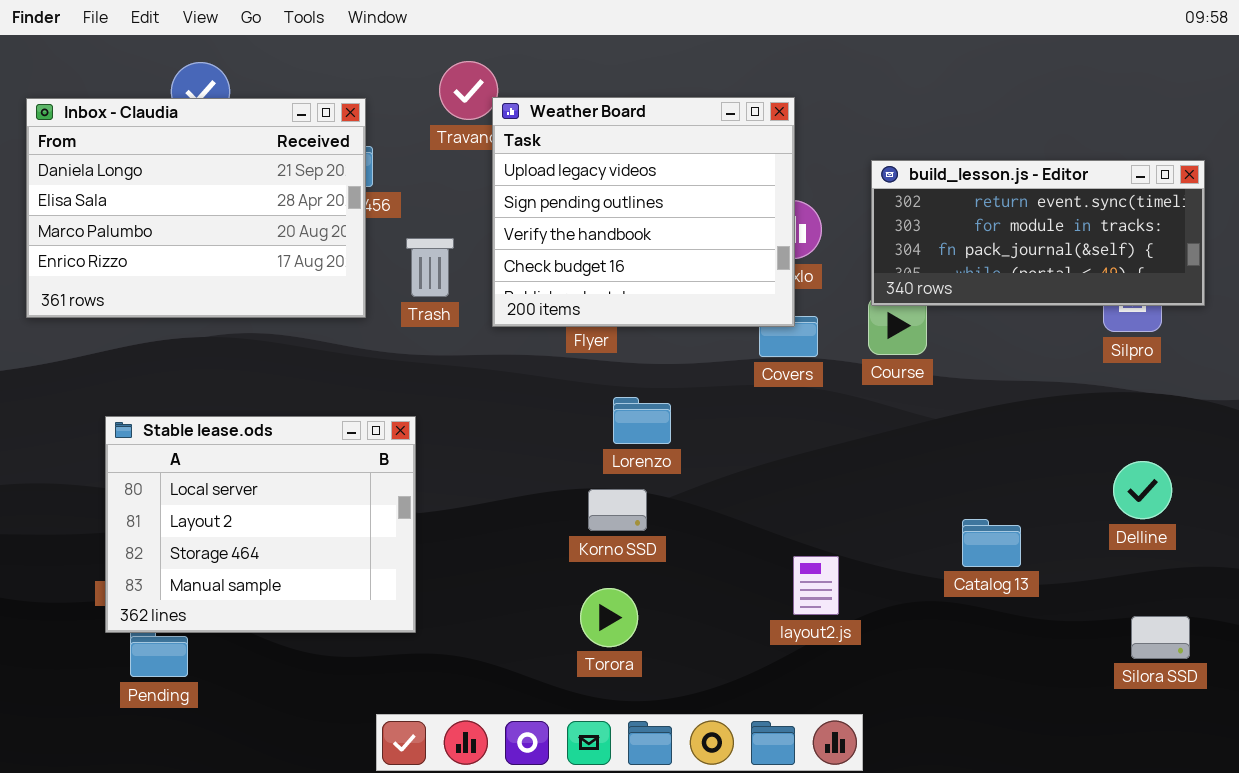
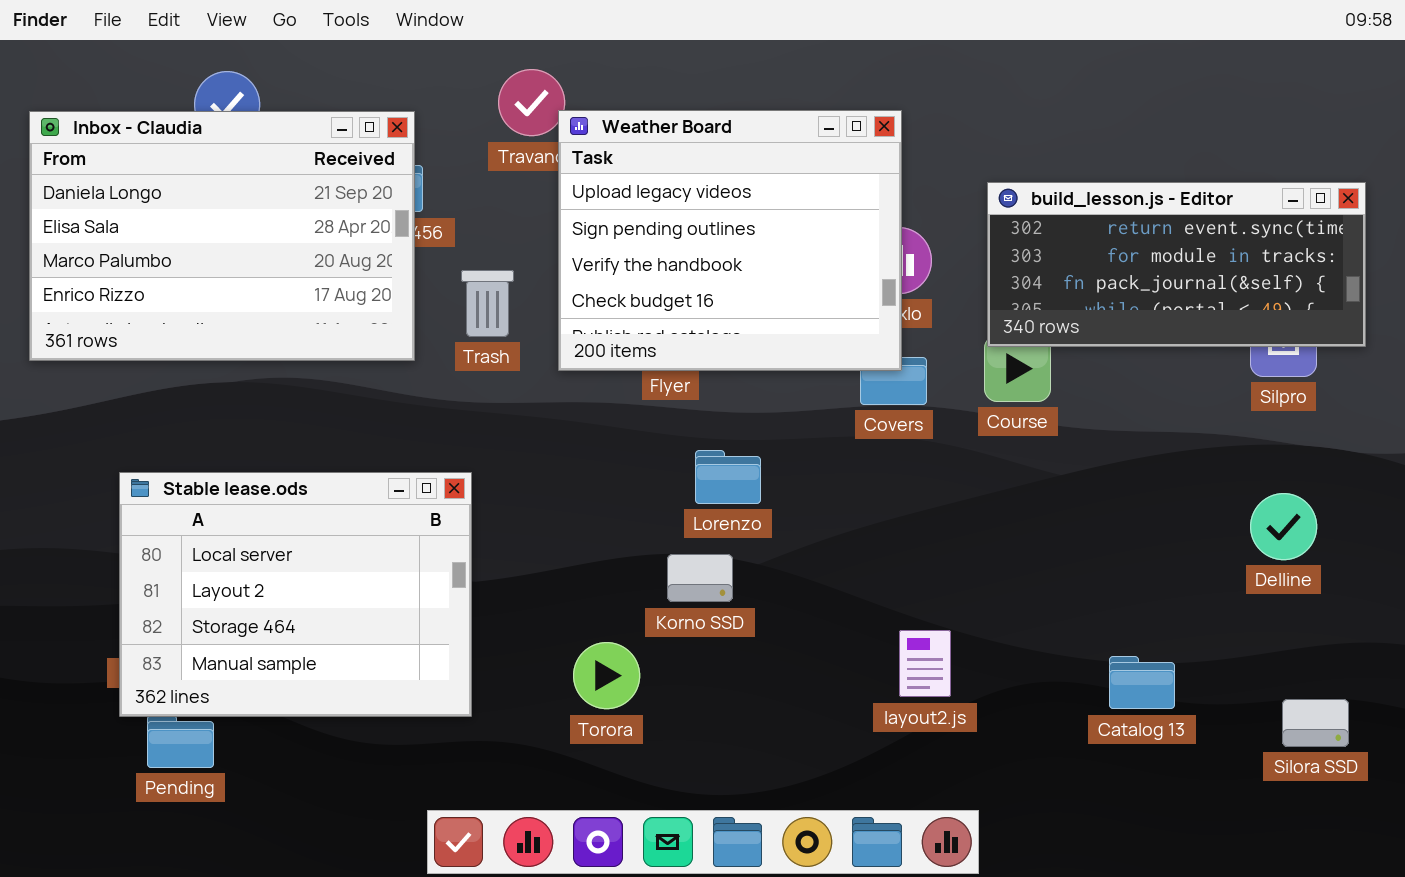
Delline: [1113,461,1172,519] -> [1250,493,1317,560], moved
Catalog 13: [962,519,1021,567] -> [1109,656,1175,709], moved
Torora: [580,588,638,647] -> [573,642,640,709], moved

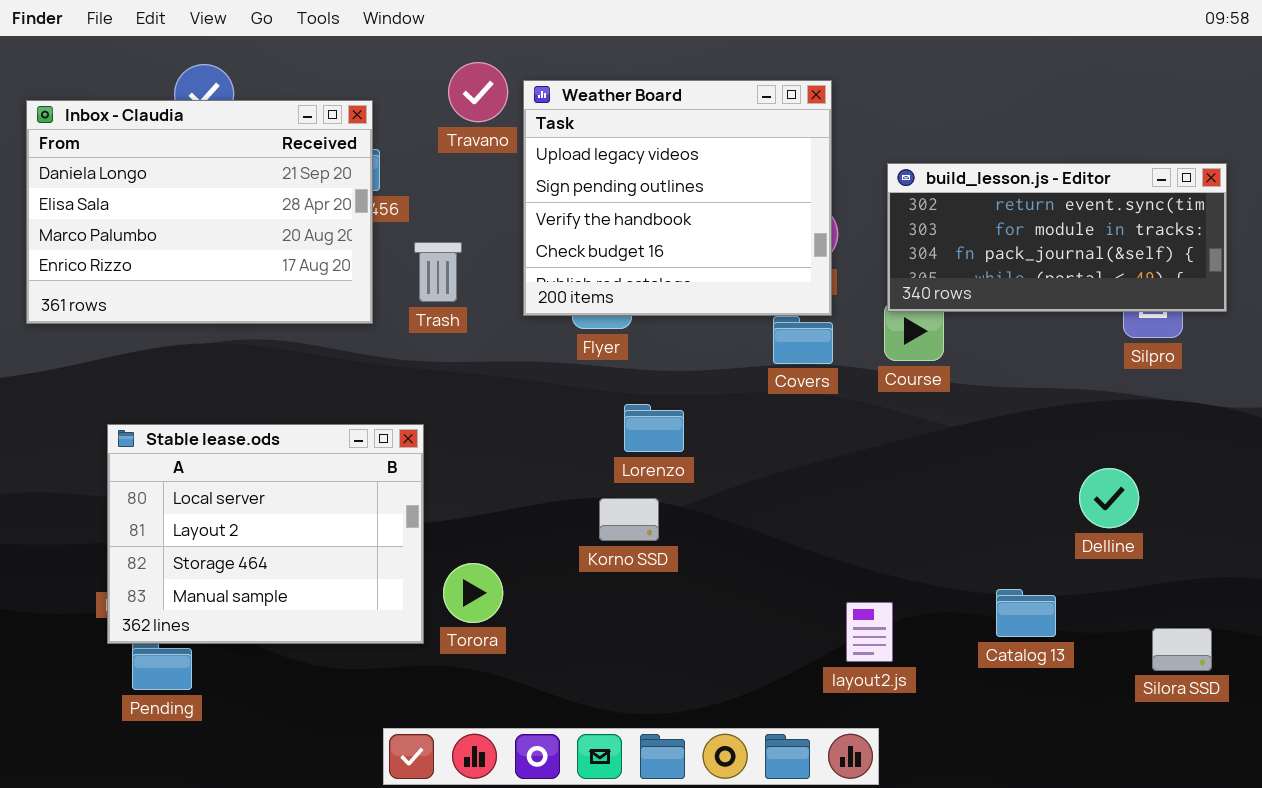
Weather Board: [558,110,902,371] -> [523,80,832,316], moved
Delline: [1250,493,1317,560] -> [1079,468,1139,528], moved
layout2.js: [899,630,951,697] -> [846,602,893,662], moved
Torora: [573,642,640,709] -> [443,563,503,623], moved

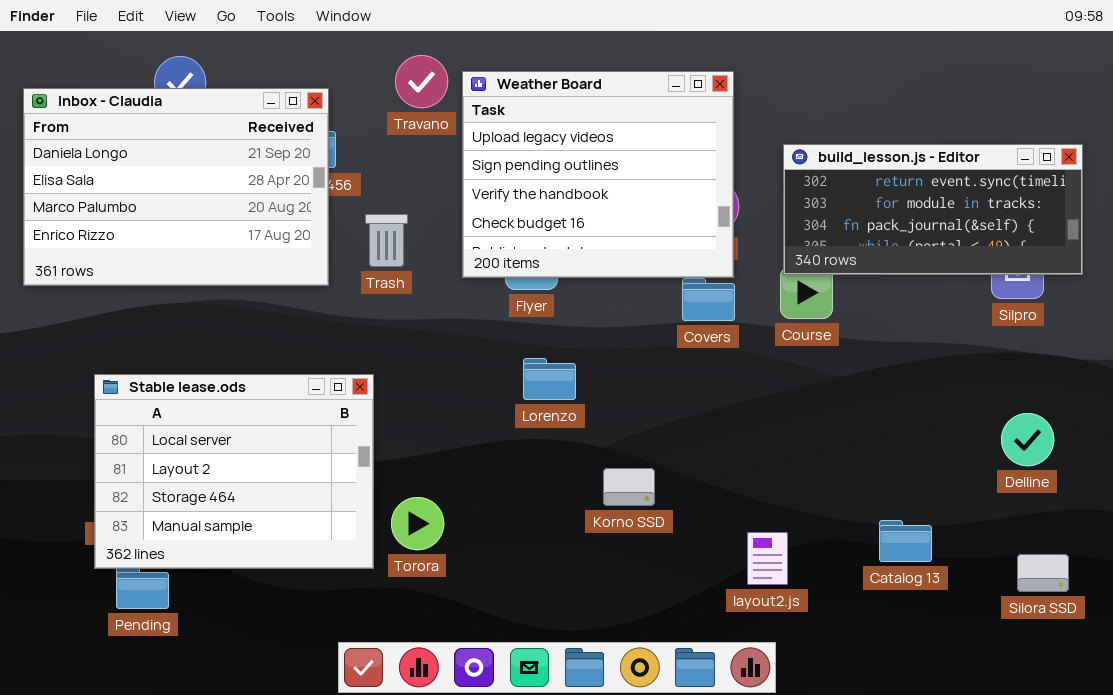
Lorenzo: [624,404,684,452] -> [523,358,576,400], moved
Delline: [1079,468,1139,528] -> [1001,413,1054,466], moved
Korno SSD: [599,498,659,541] -> [603,468,655,506], moved

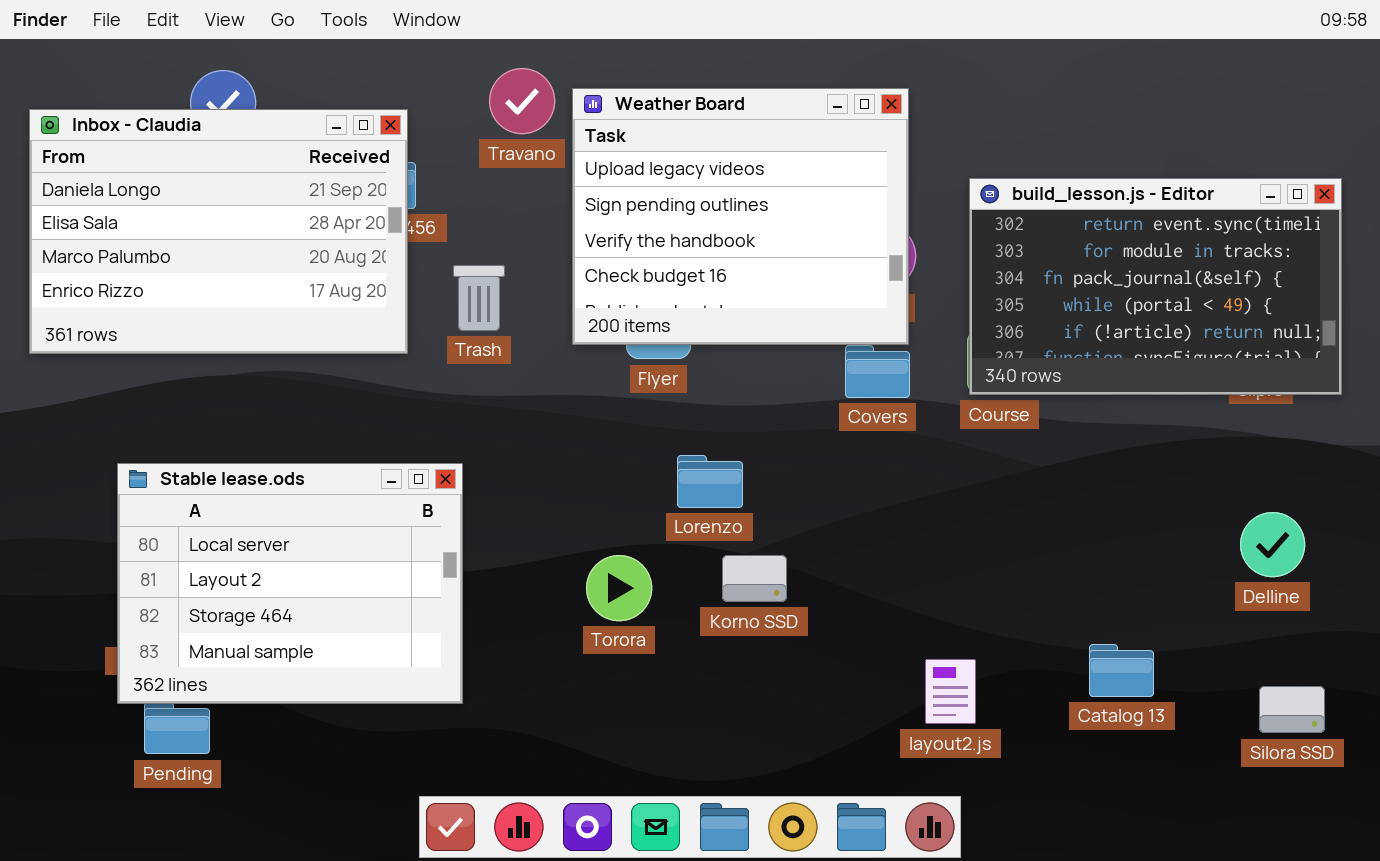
build_lesson.js - Editor: [783,144,1083,275] -> [969,178,1342,395], resized
Lorenzo: [523,358,576,400] -> [677,455,743,508], moved
Korno SSD: [603,468,655,506] -> [722,555,787,602], moved
Torora: [391,497,444,550] -> [586,555,652,621], moved

